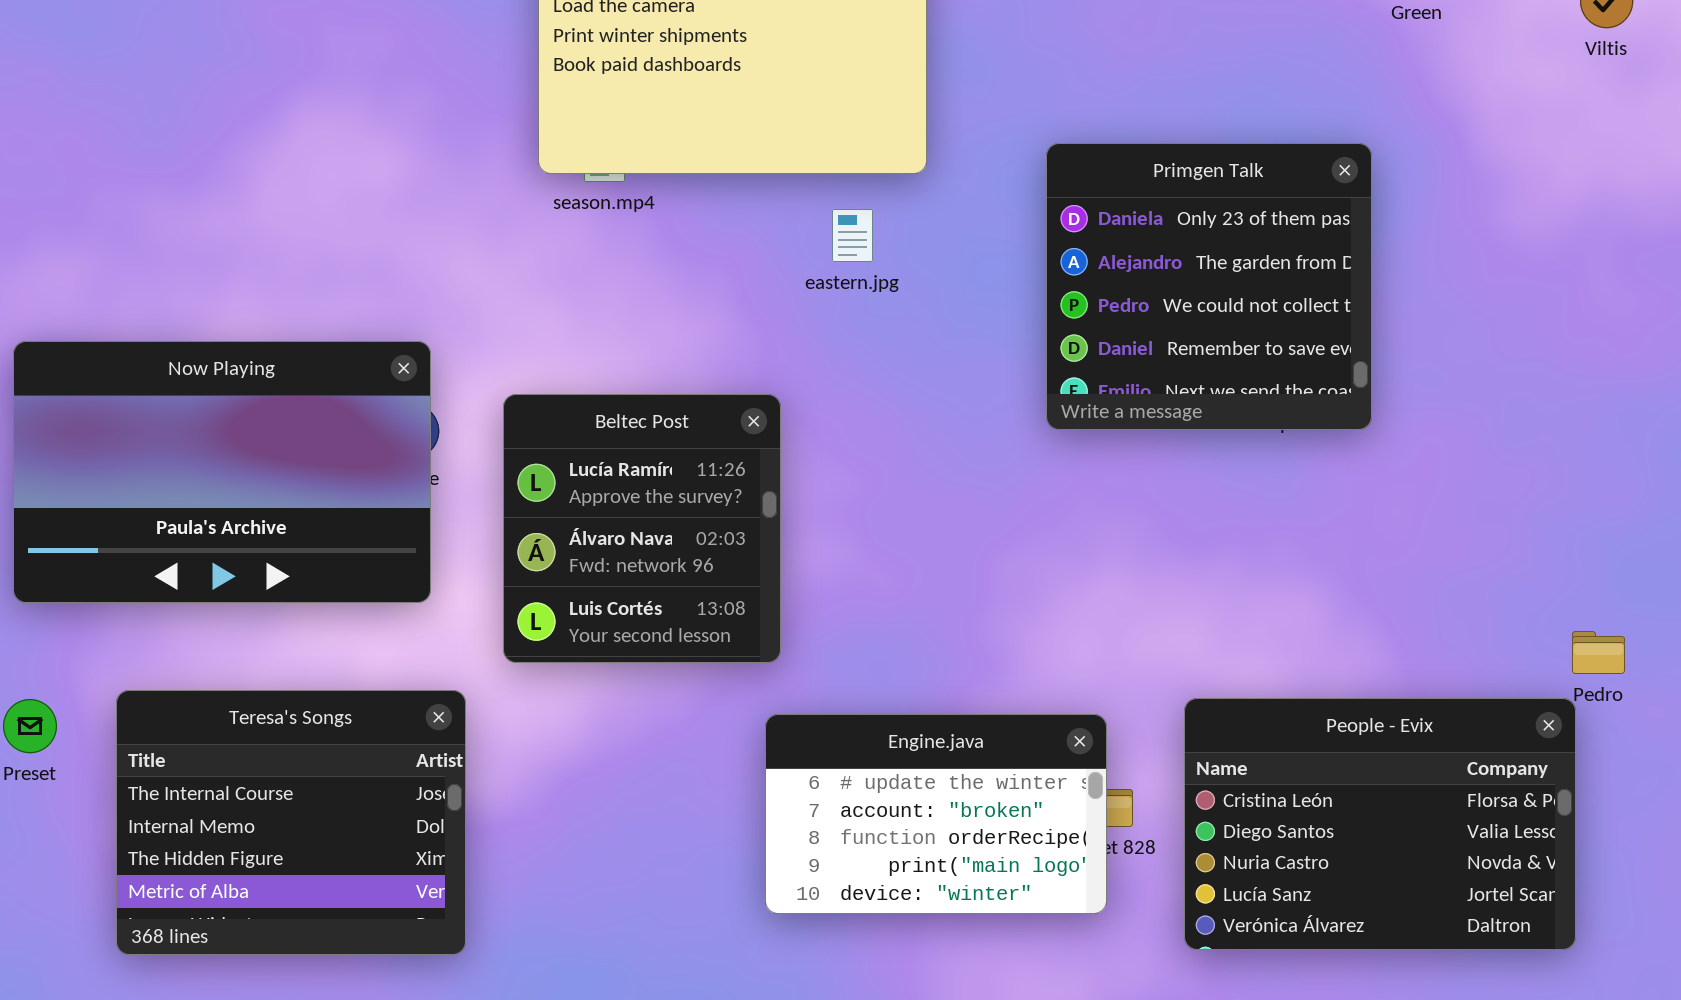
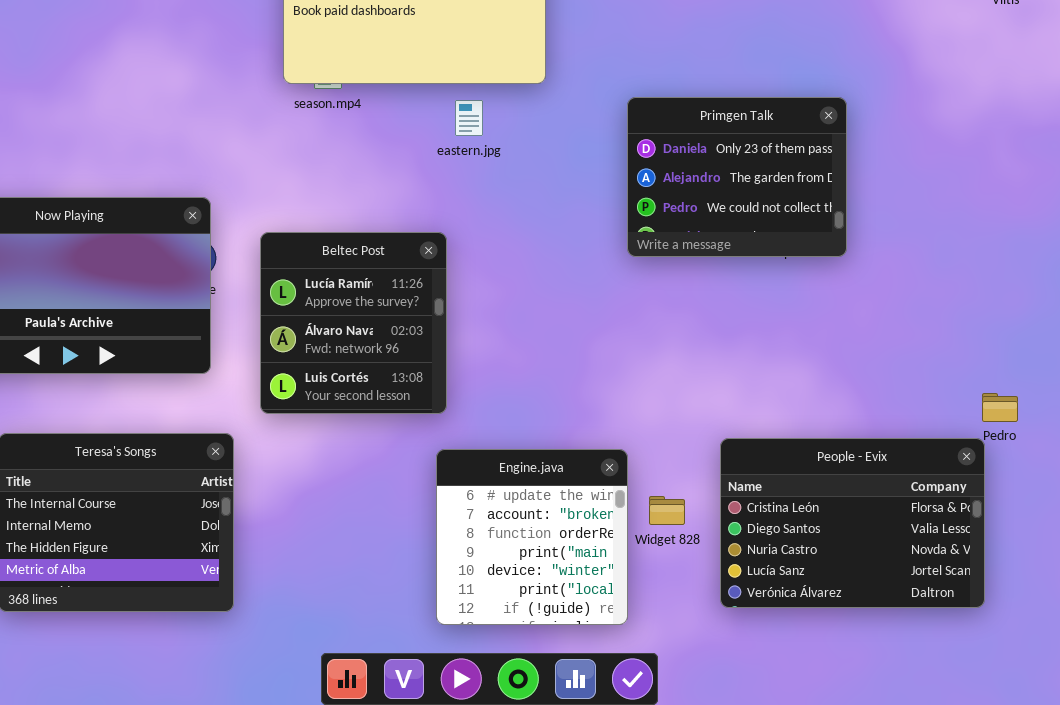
Primgen Talk: [1046,143,1372,430] -> [627,97,847,257], resized
eastern.jpg: [832,209,873,262] -> [455,100,483,136], moved
Engine.java: [765,714,1107,914] -> [436,449,628,625], resized

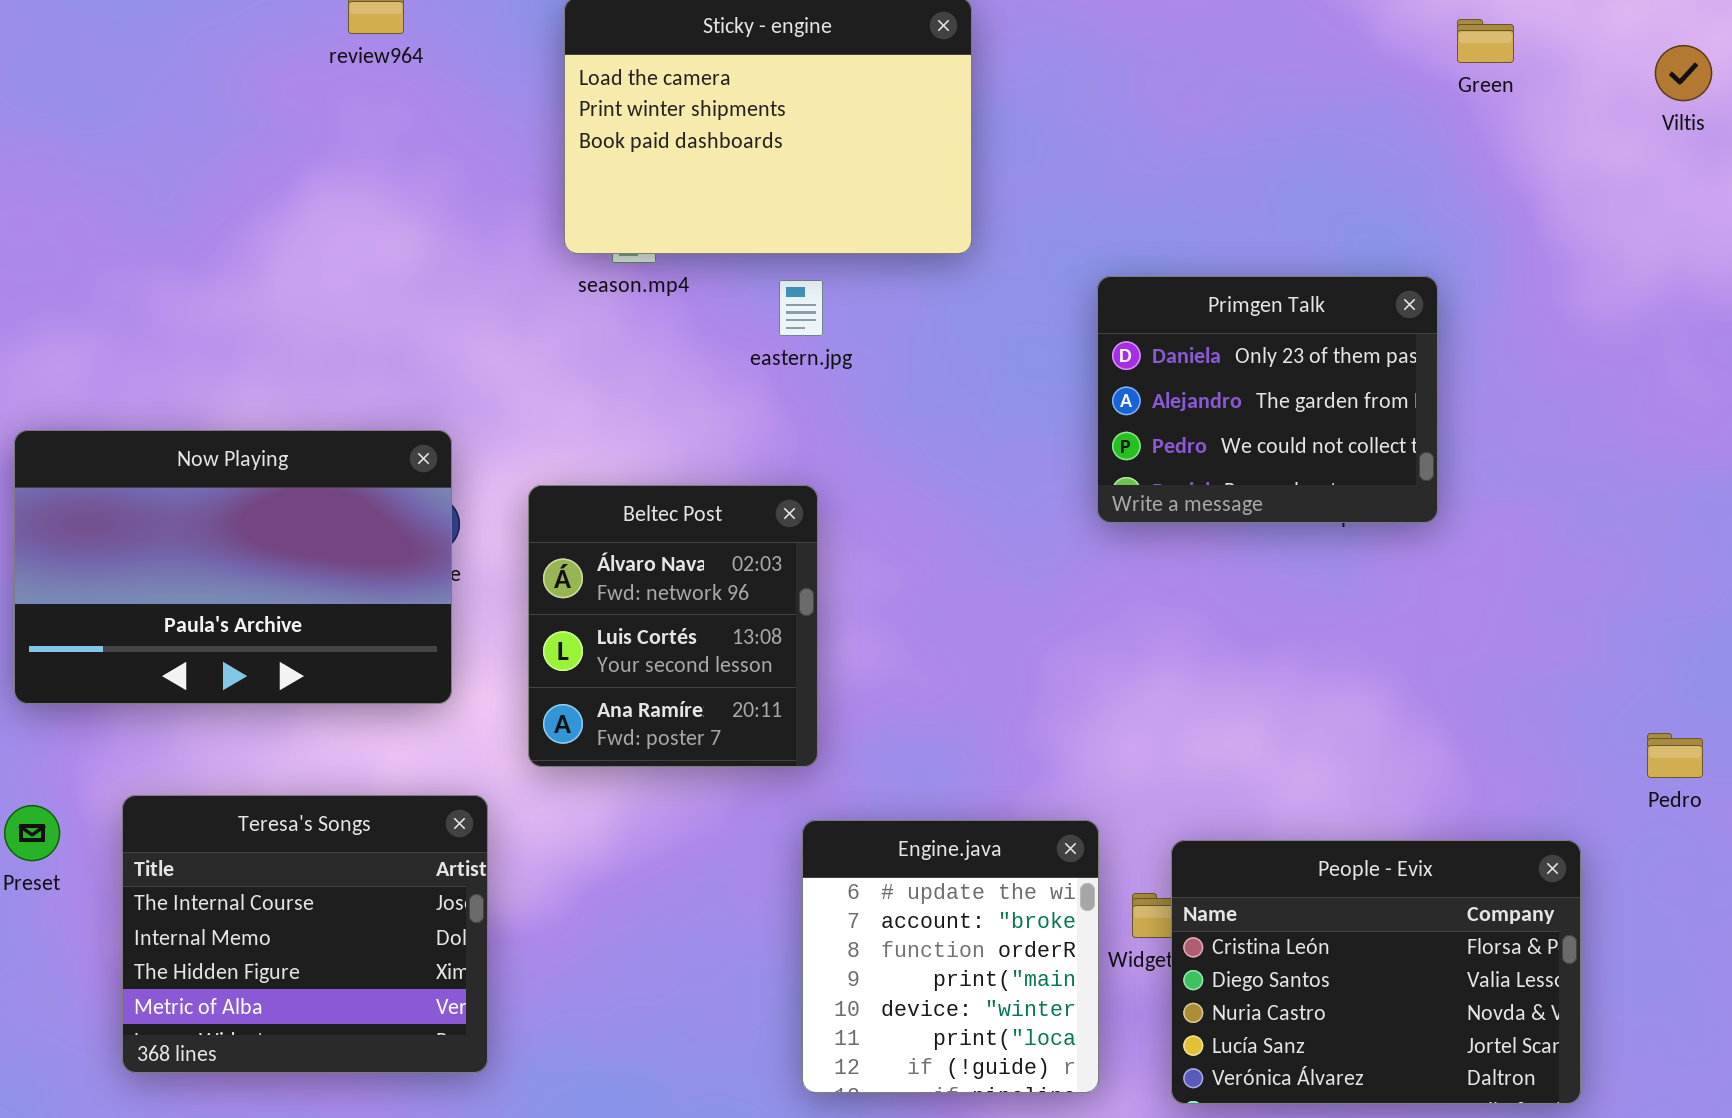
eastern.jpg: [455,100,483,136] -> [779,280,823,336], moved
Beltec Post: [260,232,447,414] -> [528,485,818,767], scrolled down 1 row
People - Evix: [720,438,985,608] -> [1171,840,1581,1104], moved

